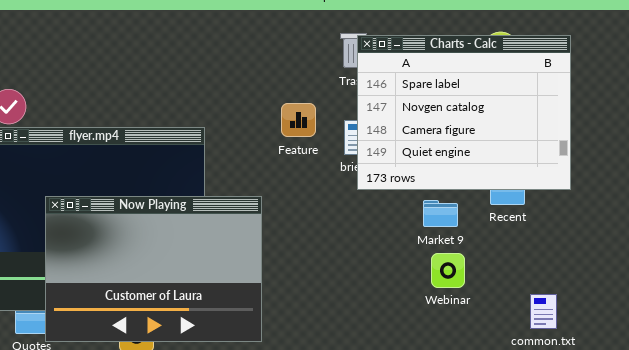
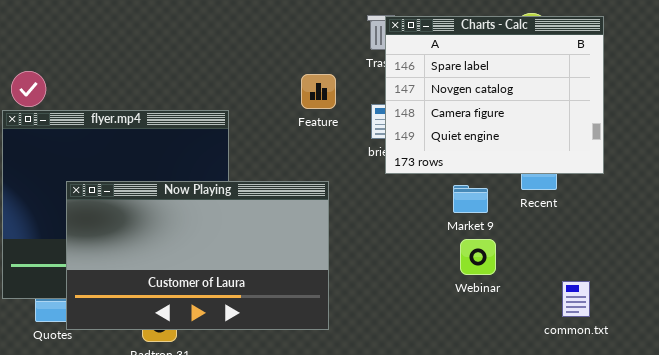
Feature: [281,103,316,137] -> [301,74,336,109], moved
Now Playing: [45,196,262,342] -> [66,181,329,330], resized

